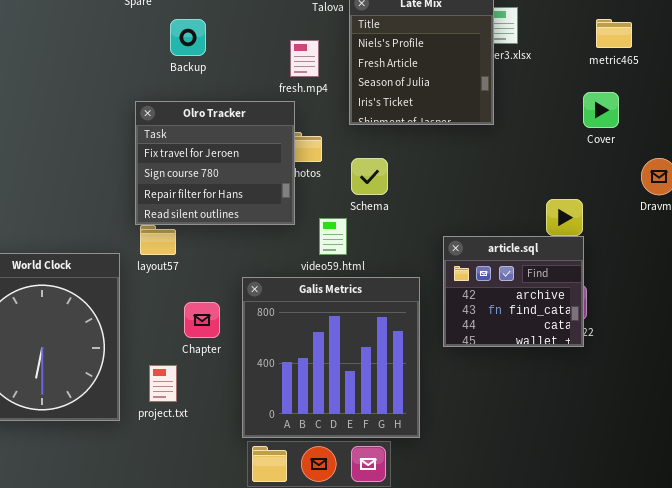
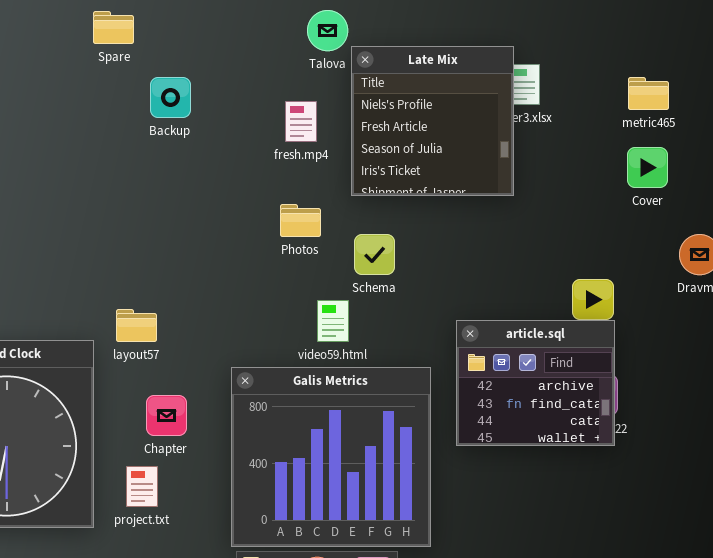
Cover: [583,92,619,128] -> [627,147,668,188], moved
Olro Tracker: [135,101,295,225] -> none, closed
Chapter: [184,302,220,338] -> [146,395,187,436], moved

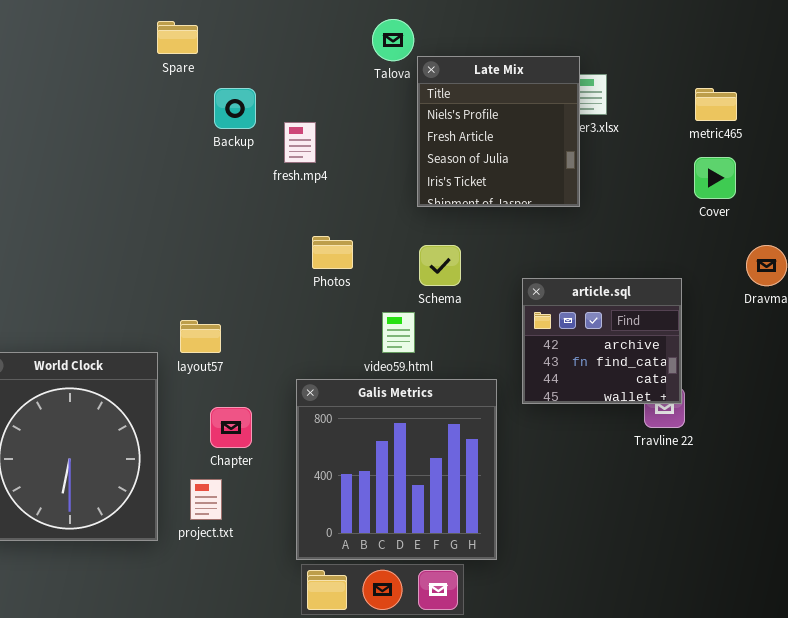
fresh.mp4: [285,101,317,142] -> [284,122,316,163], moved
Photos: [280,204,321,237] -> [312,236,353,269], moved
article.sql: [456,320,615,446] -> [522,278,682,404], moved

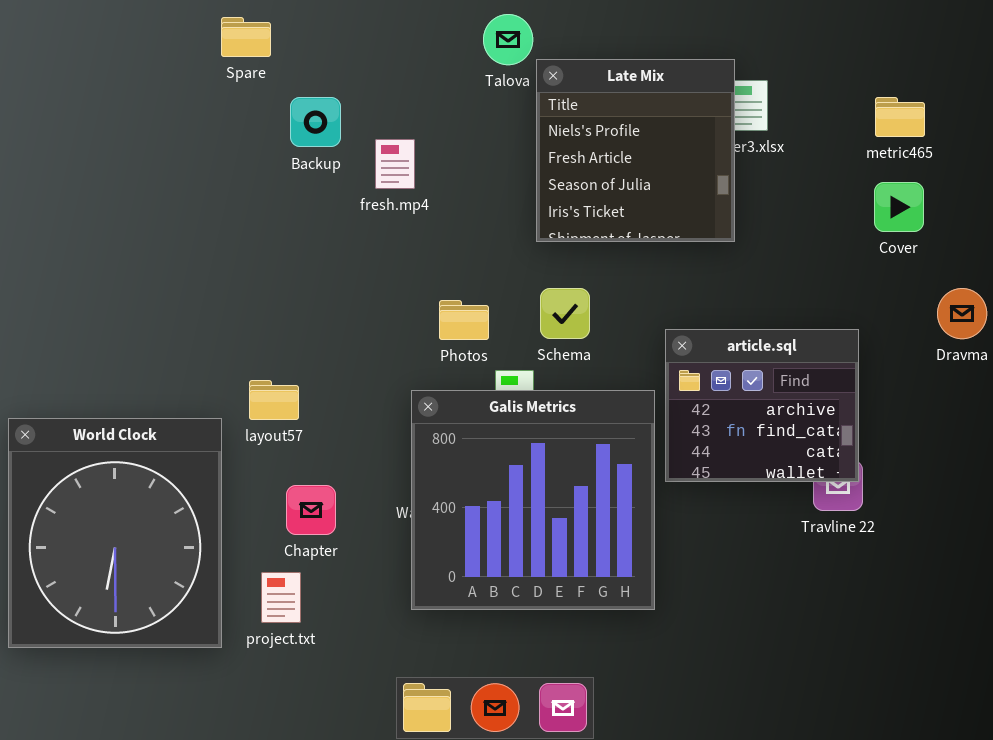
Photos: [312,236,353,269] -> [439,300,489,340], moved
Galis Metrics: [296,379,497,560] -> [411,390,655,610], moved

